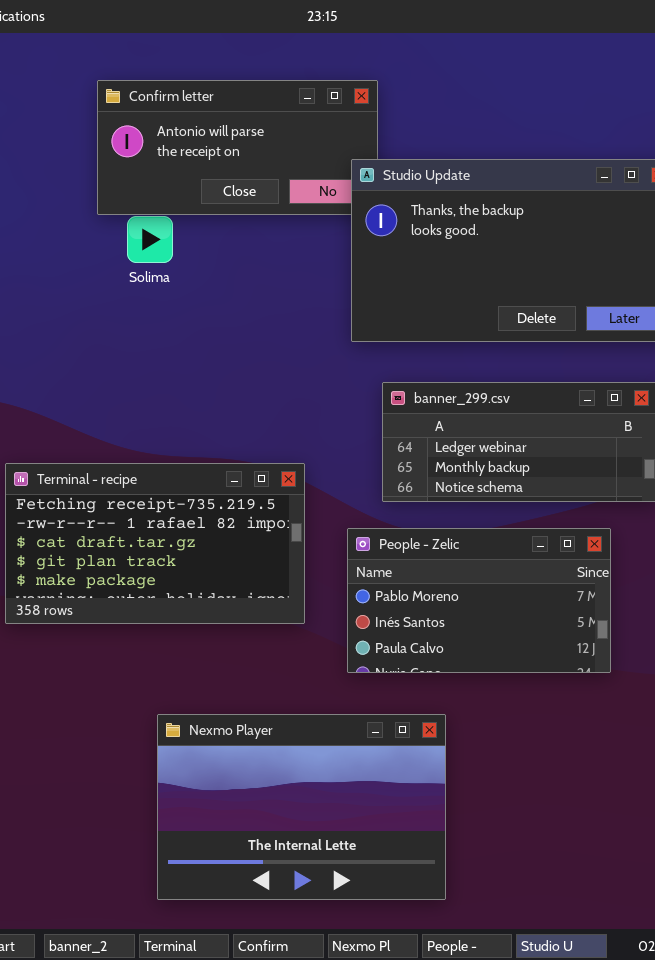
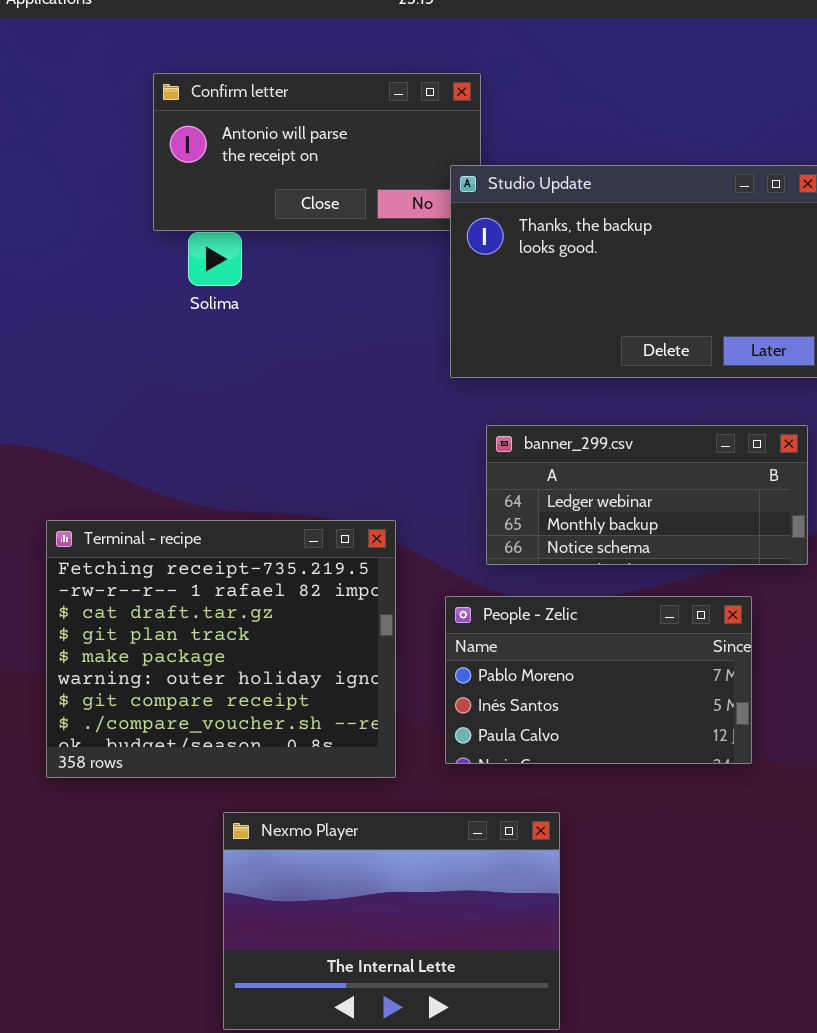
Terminal - recipe: [5,463,305,624] -> [46,520,396,778], resized

